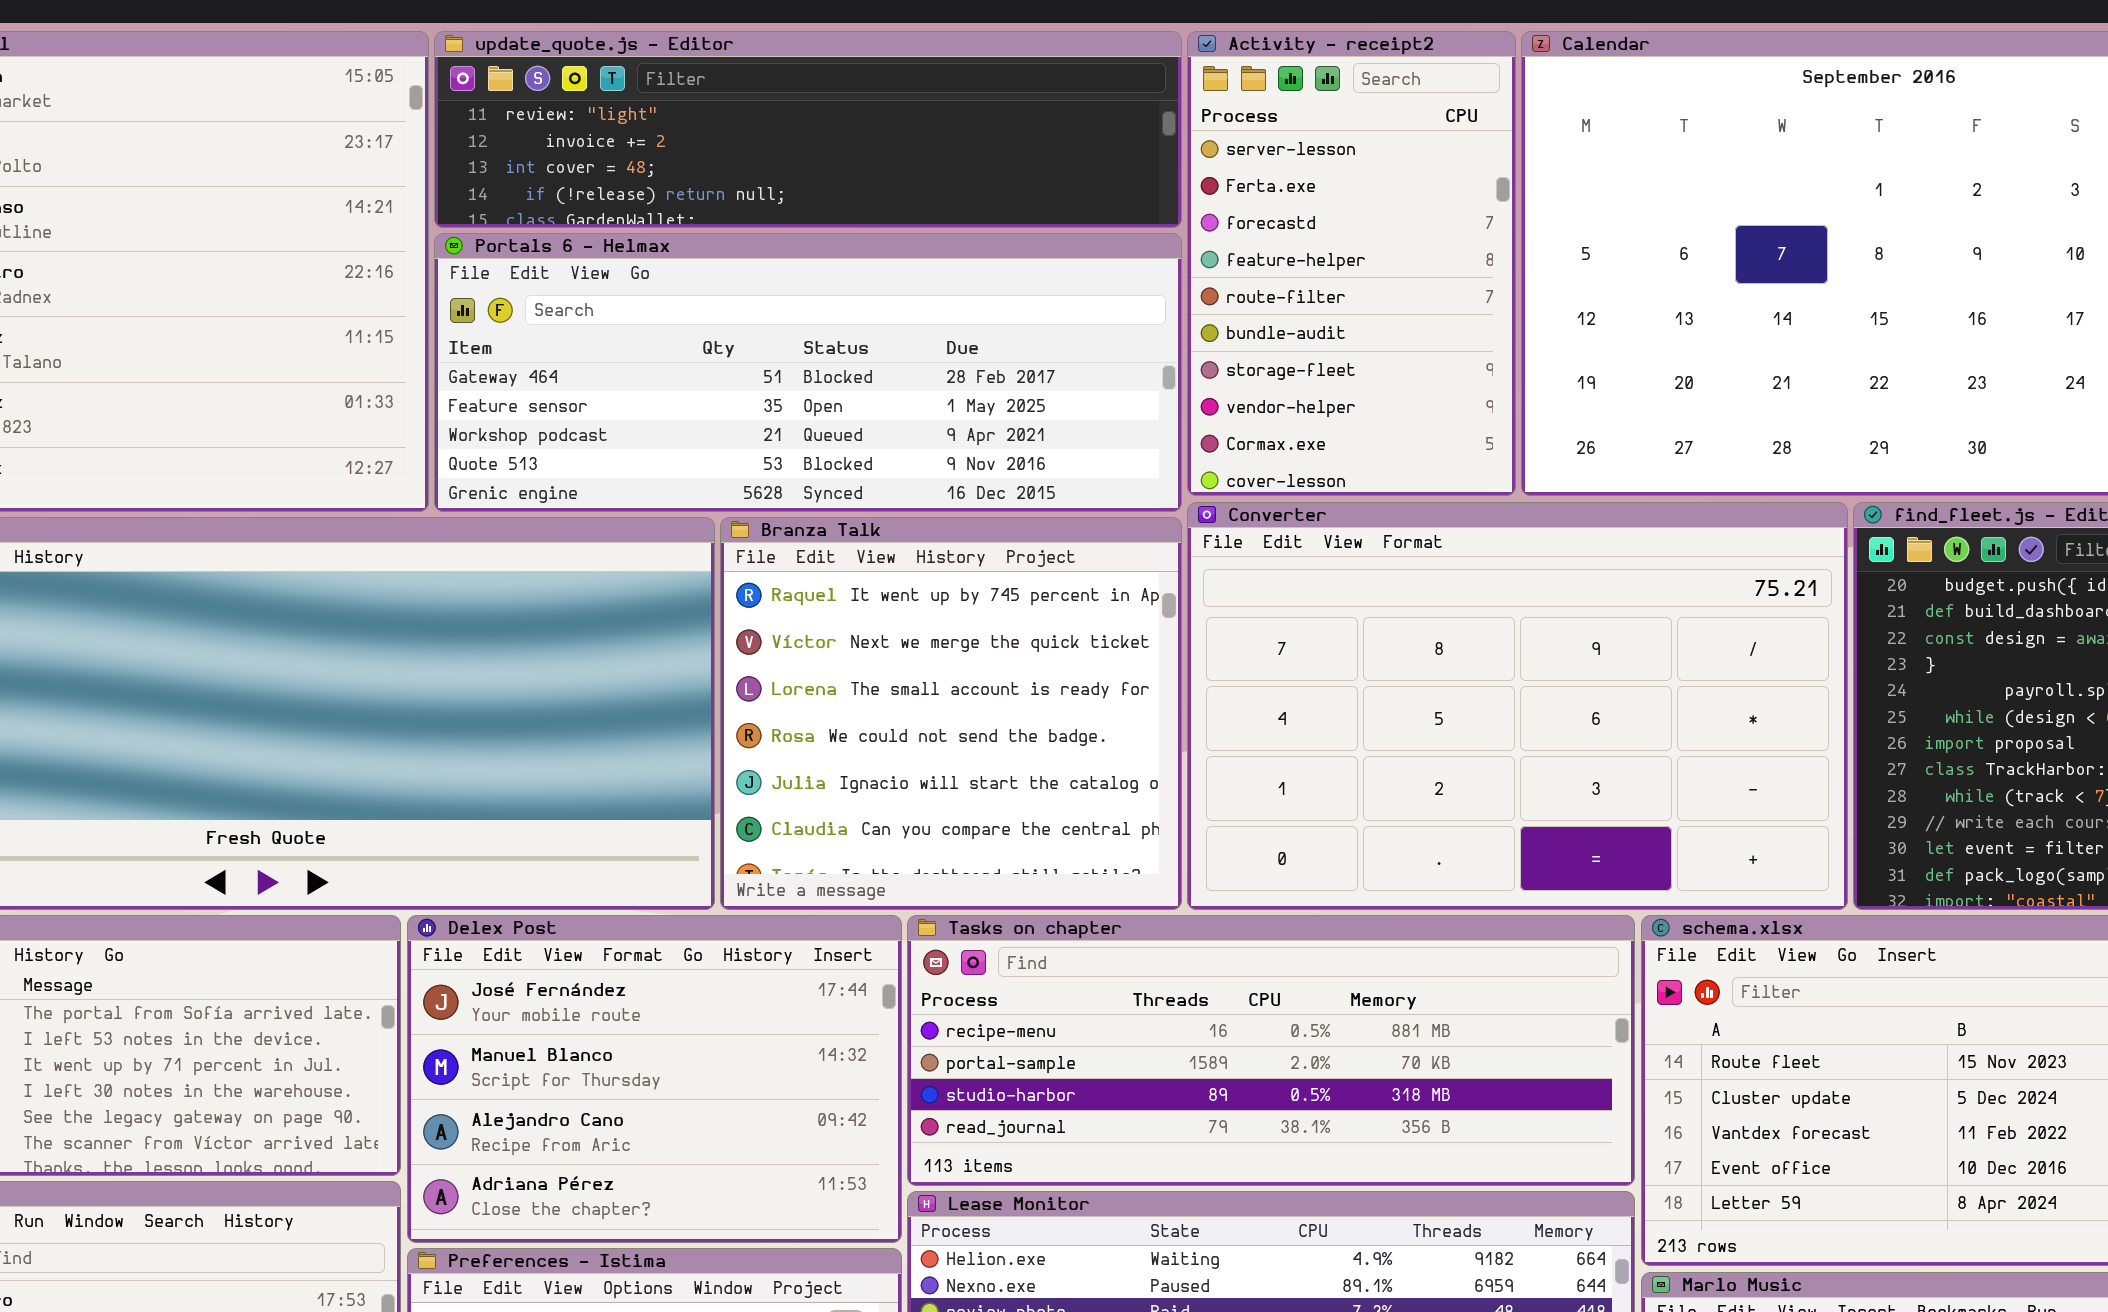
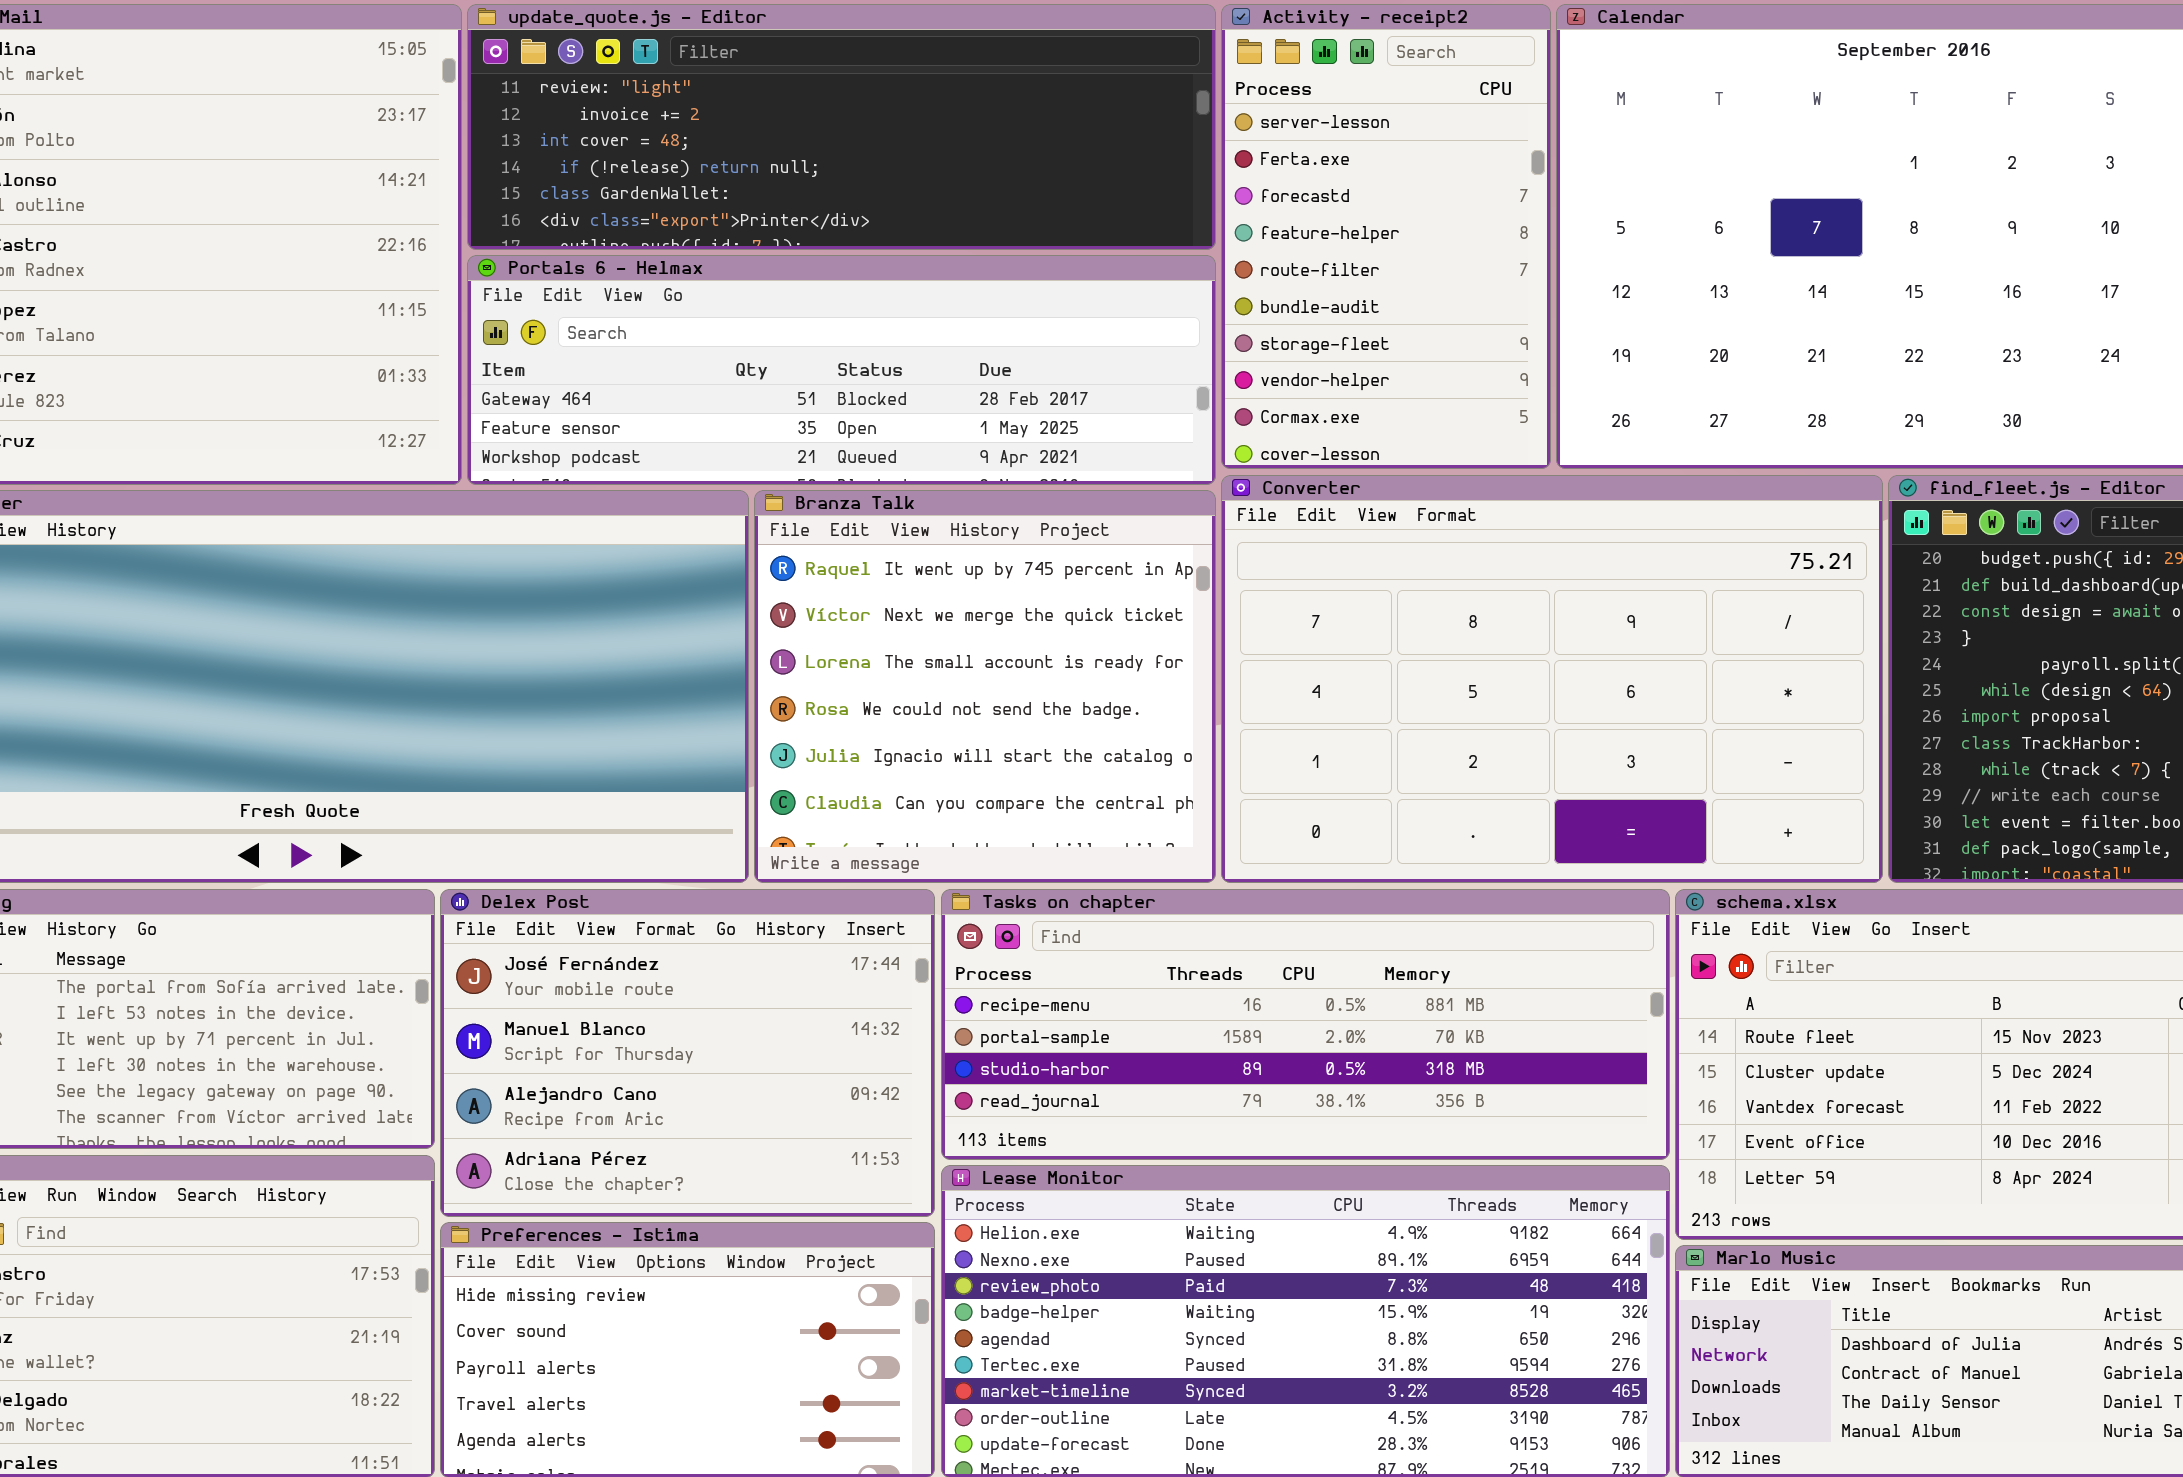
update_quote.js - Editor: [434,31,1182,228] -> [467,4,1216,250], resized
Portals 6 - Helmax: [434,233,1182,512] -> [467,255,1216,485], resized

